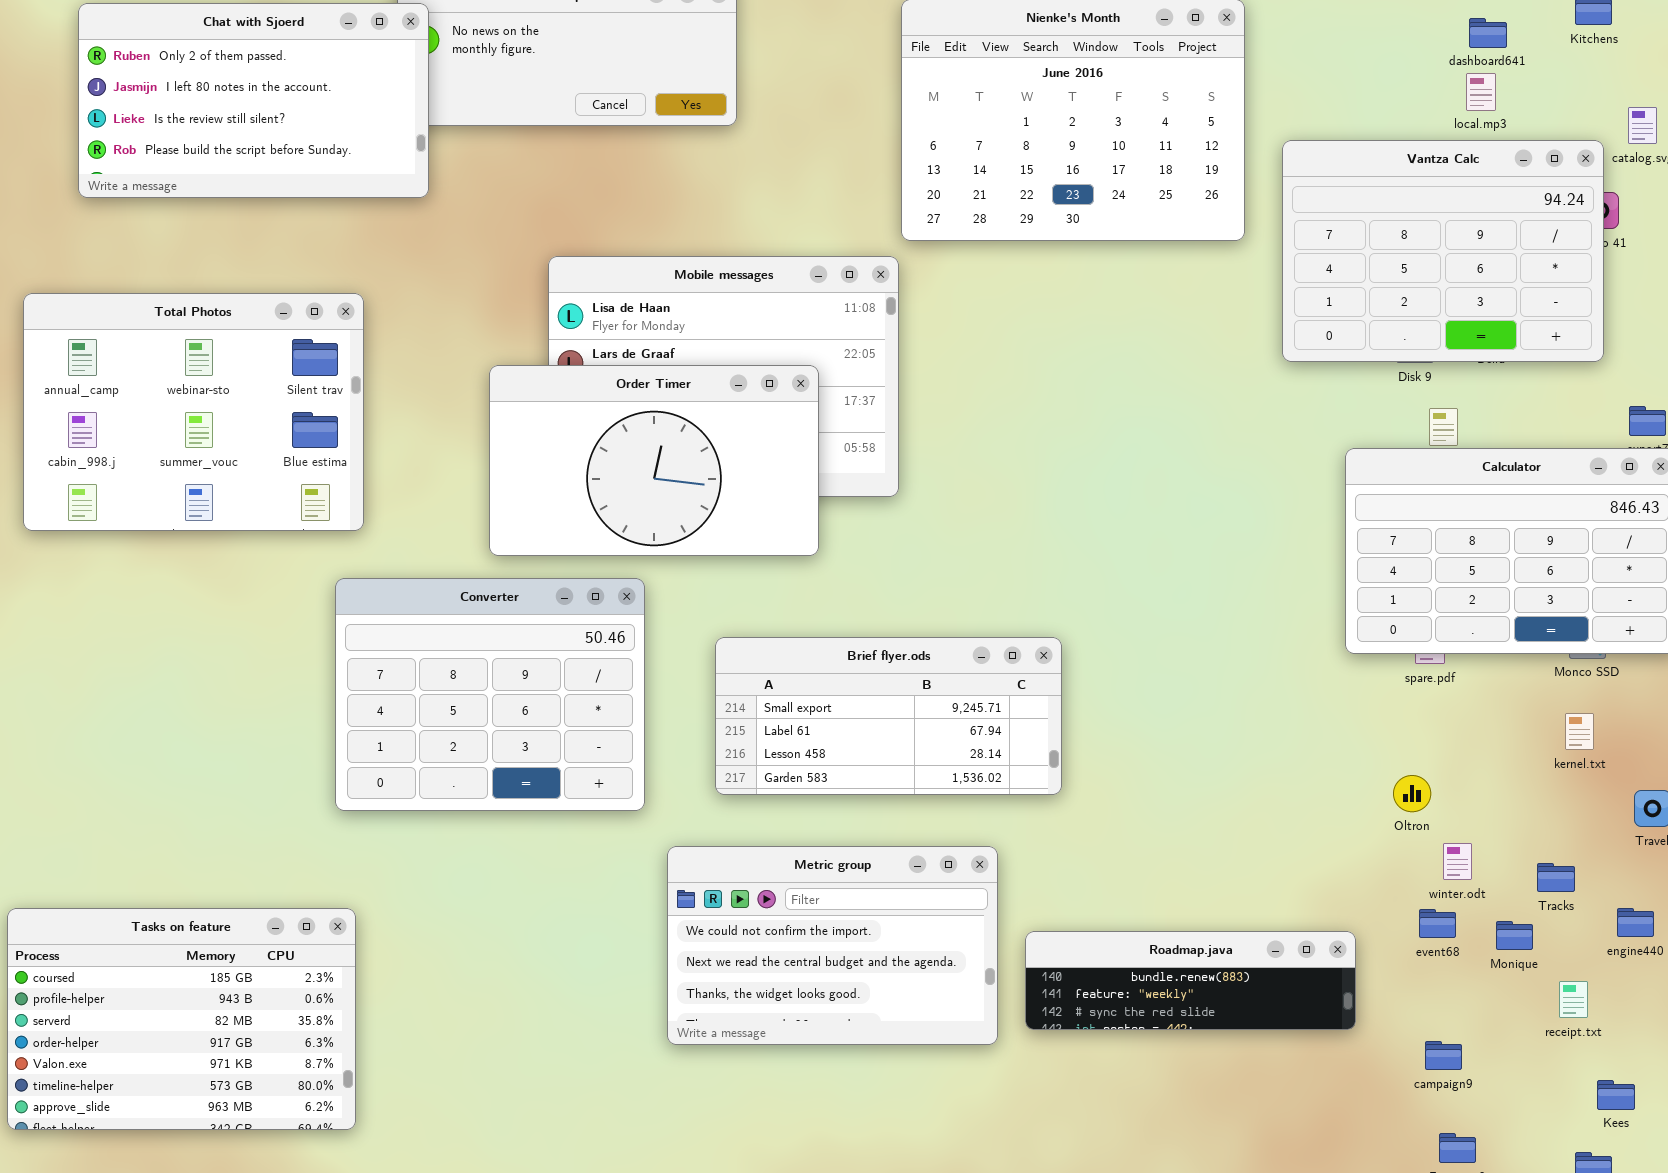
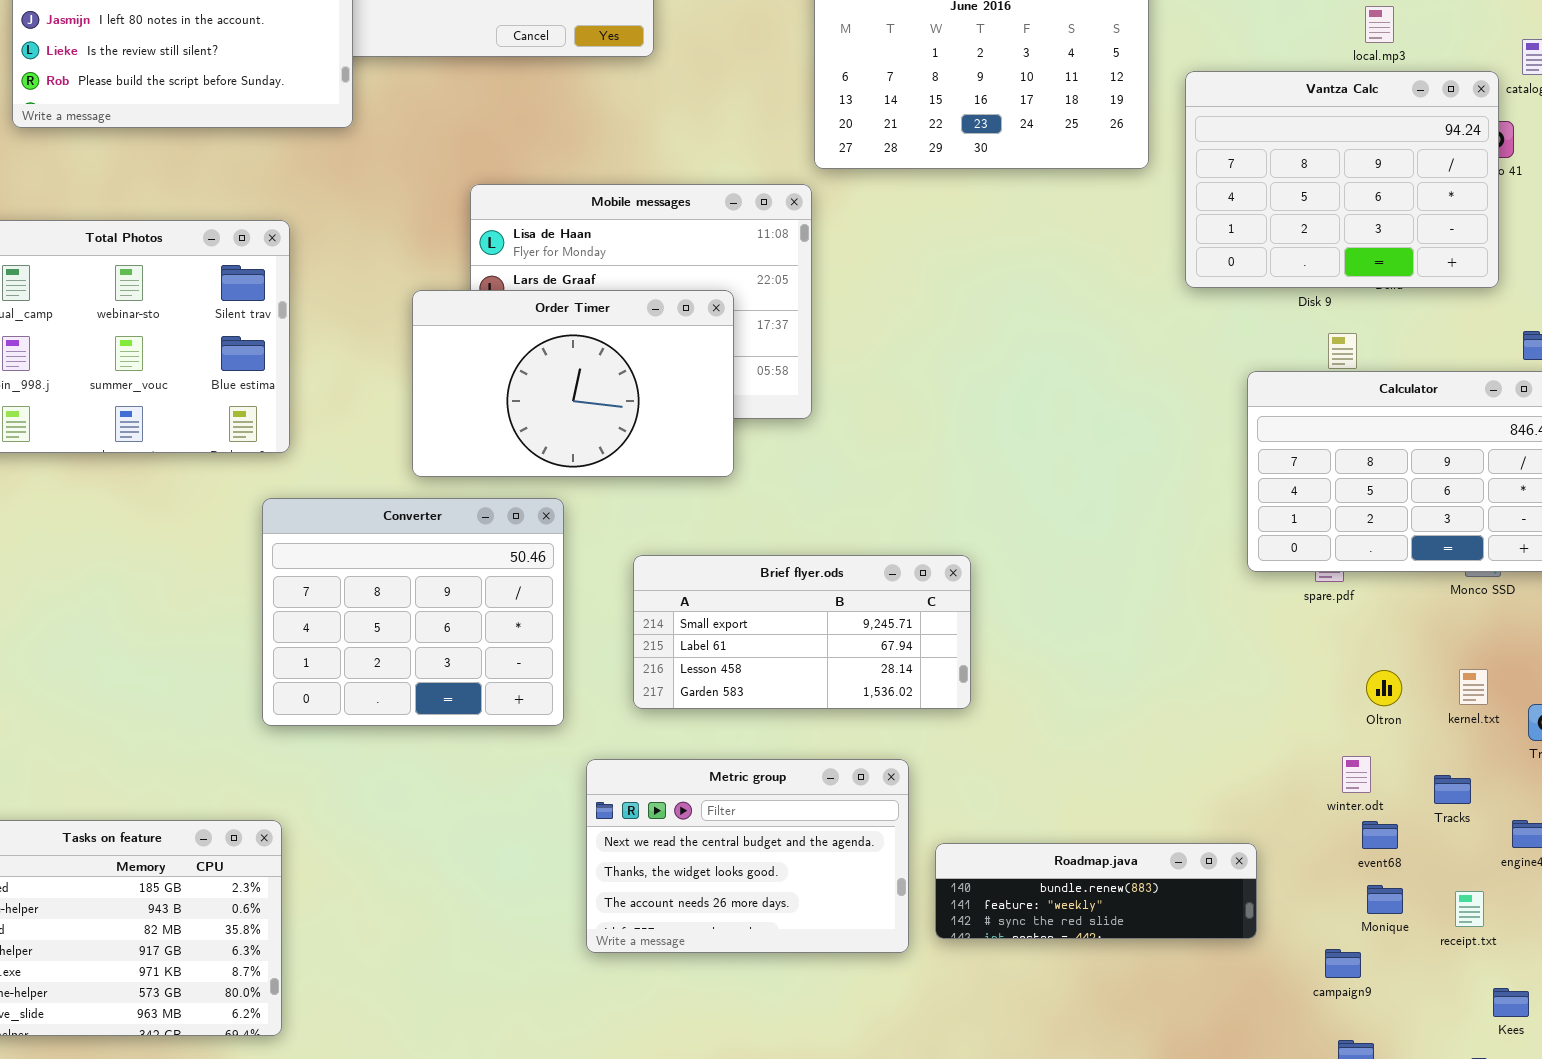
kernel.txt: [1565,713,1594,750] -> [1459,669,1488,705], moved
Oltron: [1393,775,1431,812] -> [1366,670,1402,706], moved
Metric group: [667,846,998,1045] -> [586,759,909,953], scrolled down 1 row
event68: [1419,909,1456,938] -> [1362,821,1398,849], moved
Monique: [1496,921,1533,950] -> [1367,885,1403,914], moved

